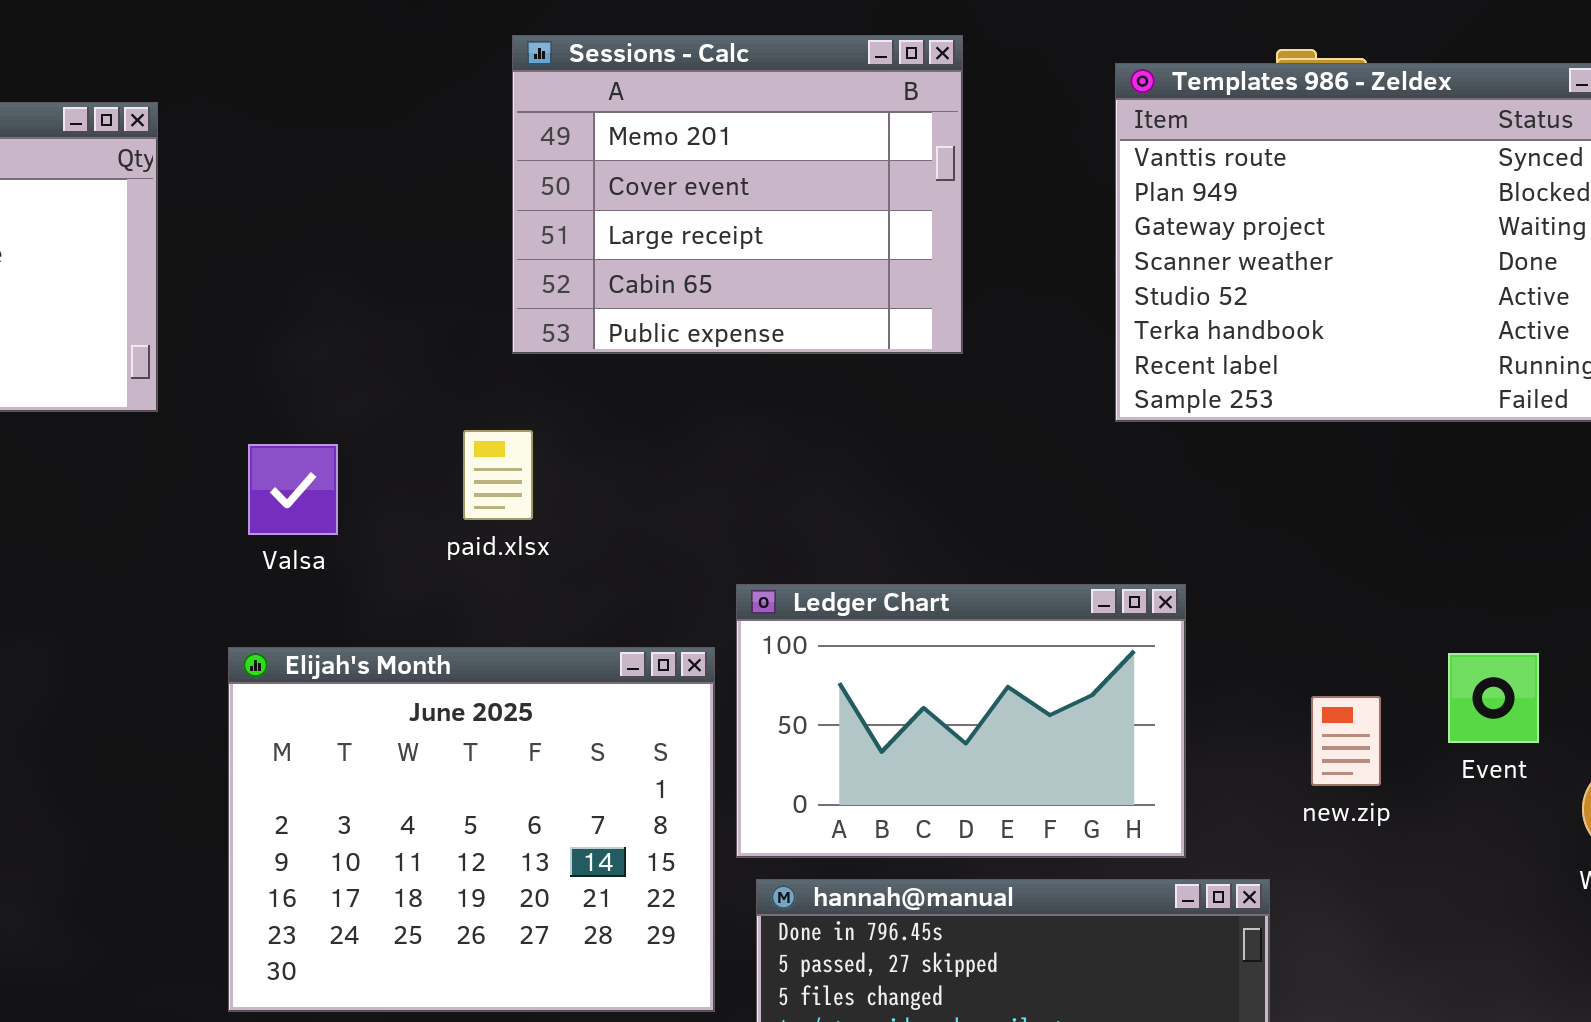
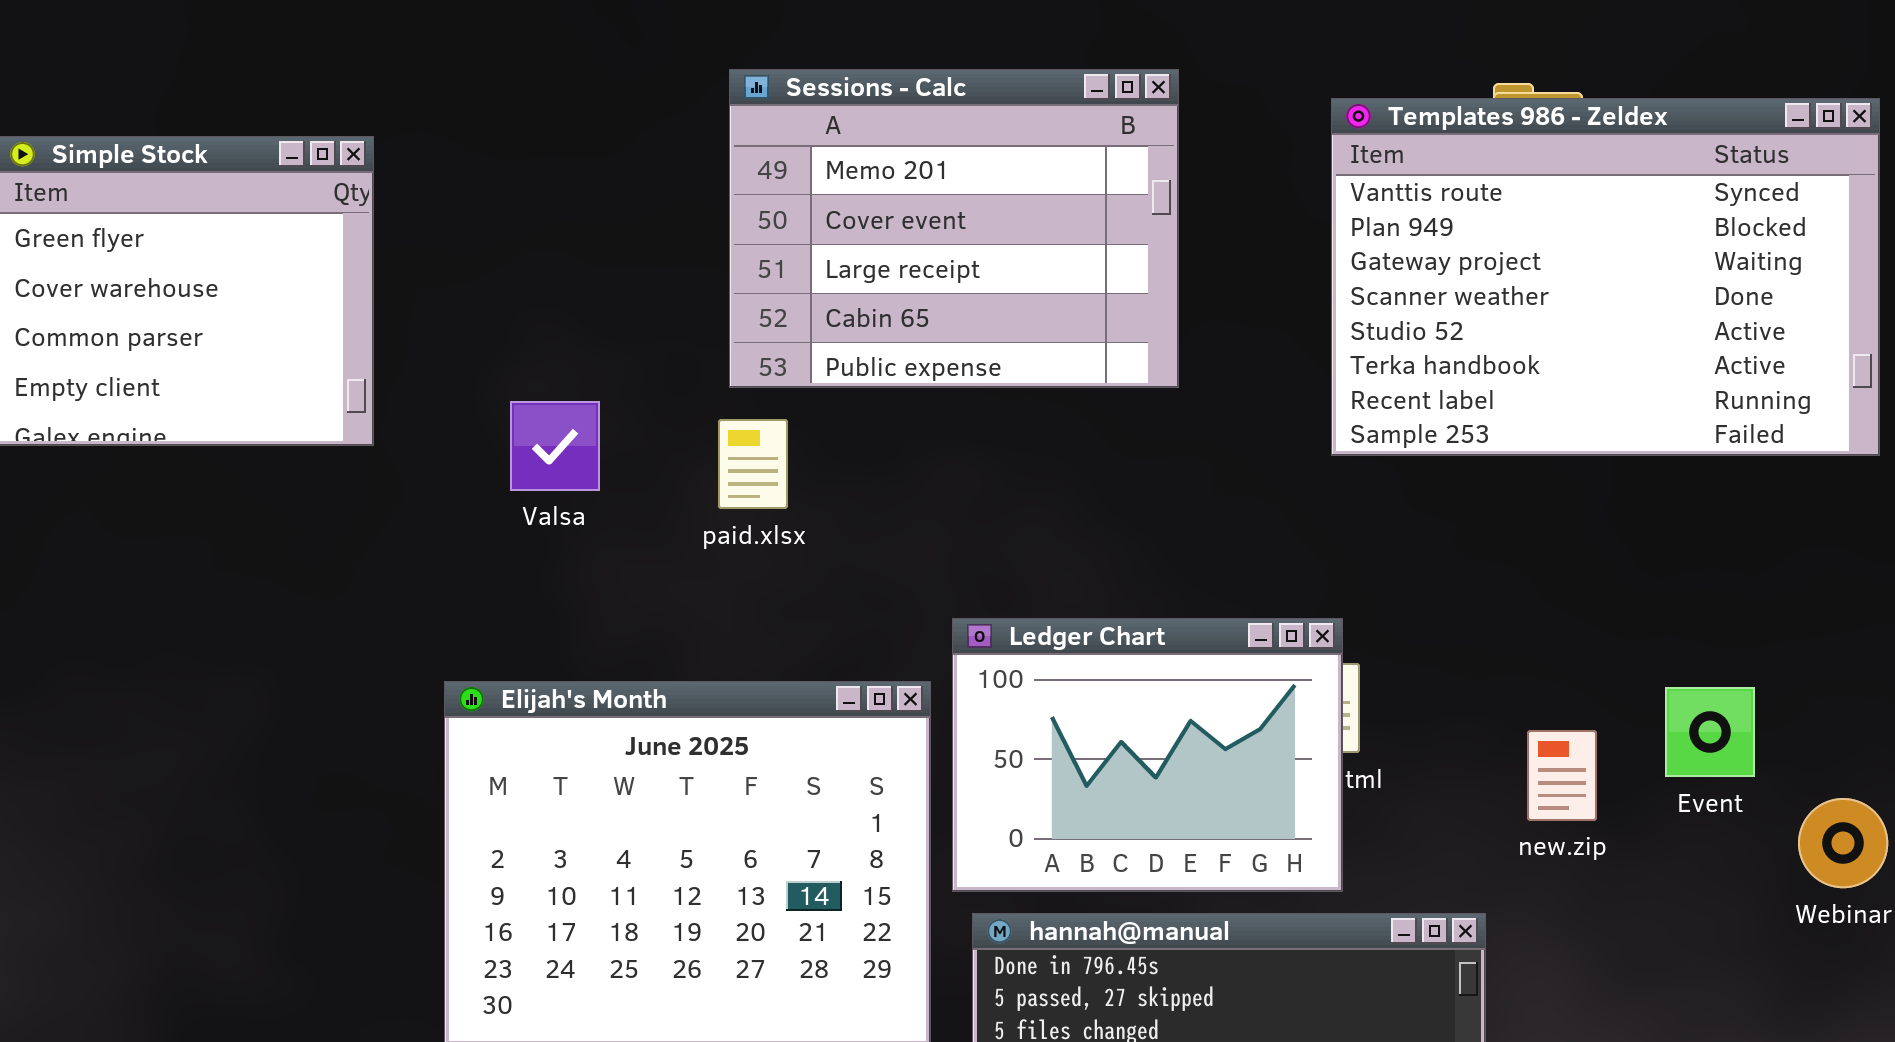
paid.xlsx: [463,430,533,520] -> [718,419,788,509], moved
Valsa: [248,444,338,535] -> [510,401,600,491], moved
Ledger Chart: [736,584,1186,858] -> [952,618,1343,892], resized

